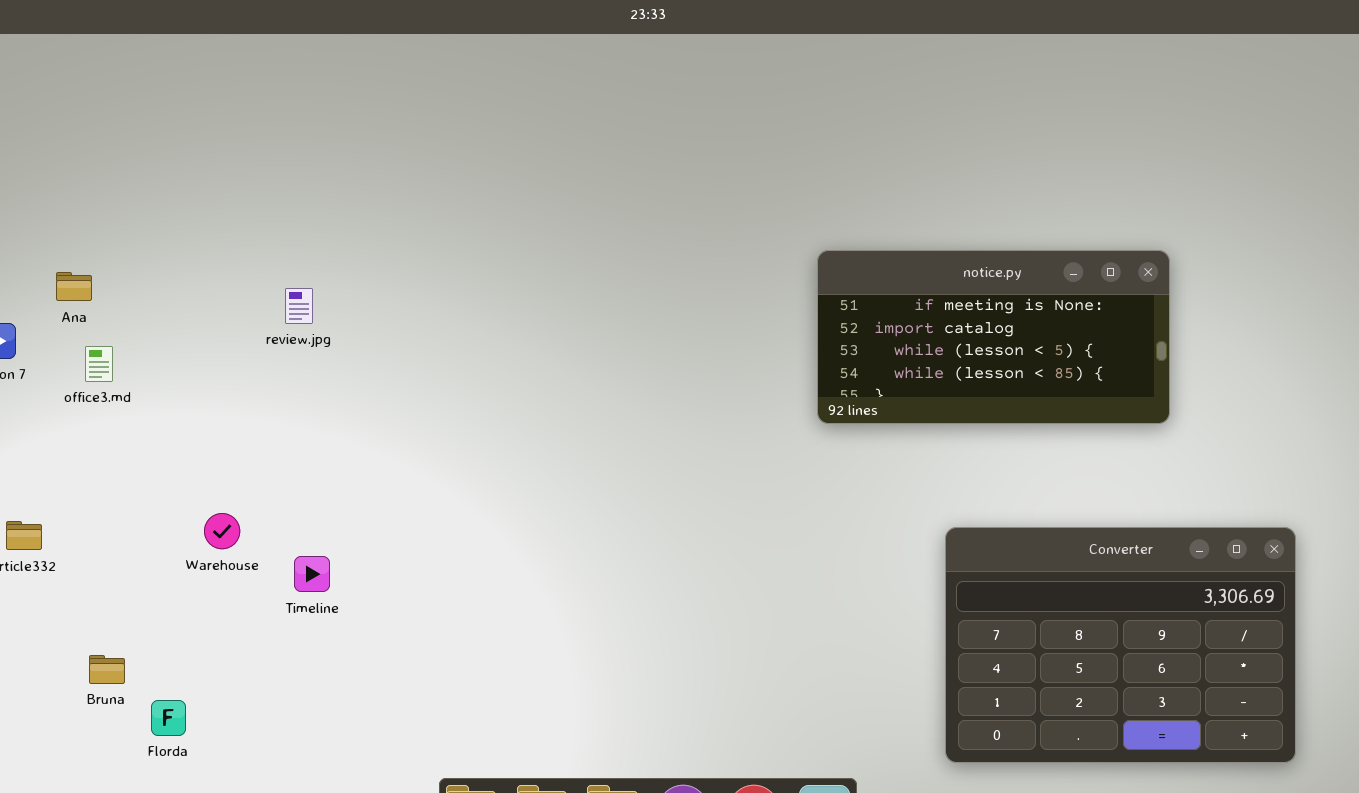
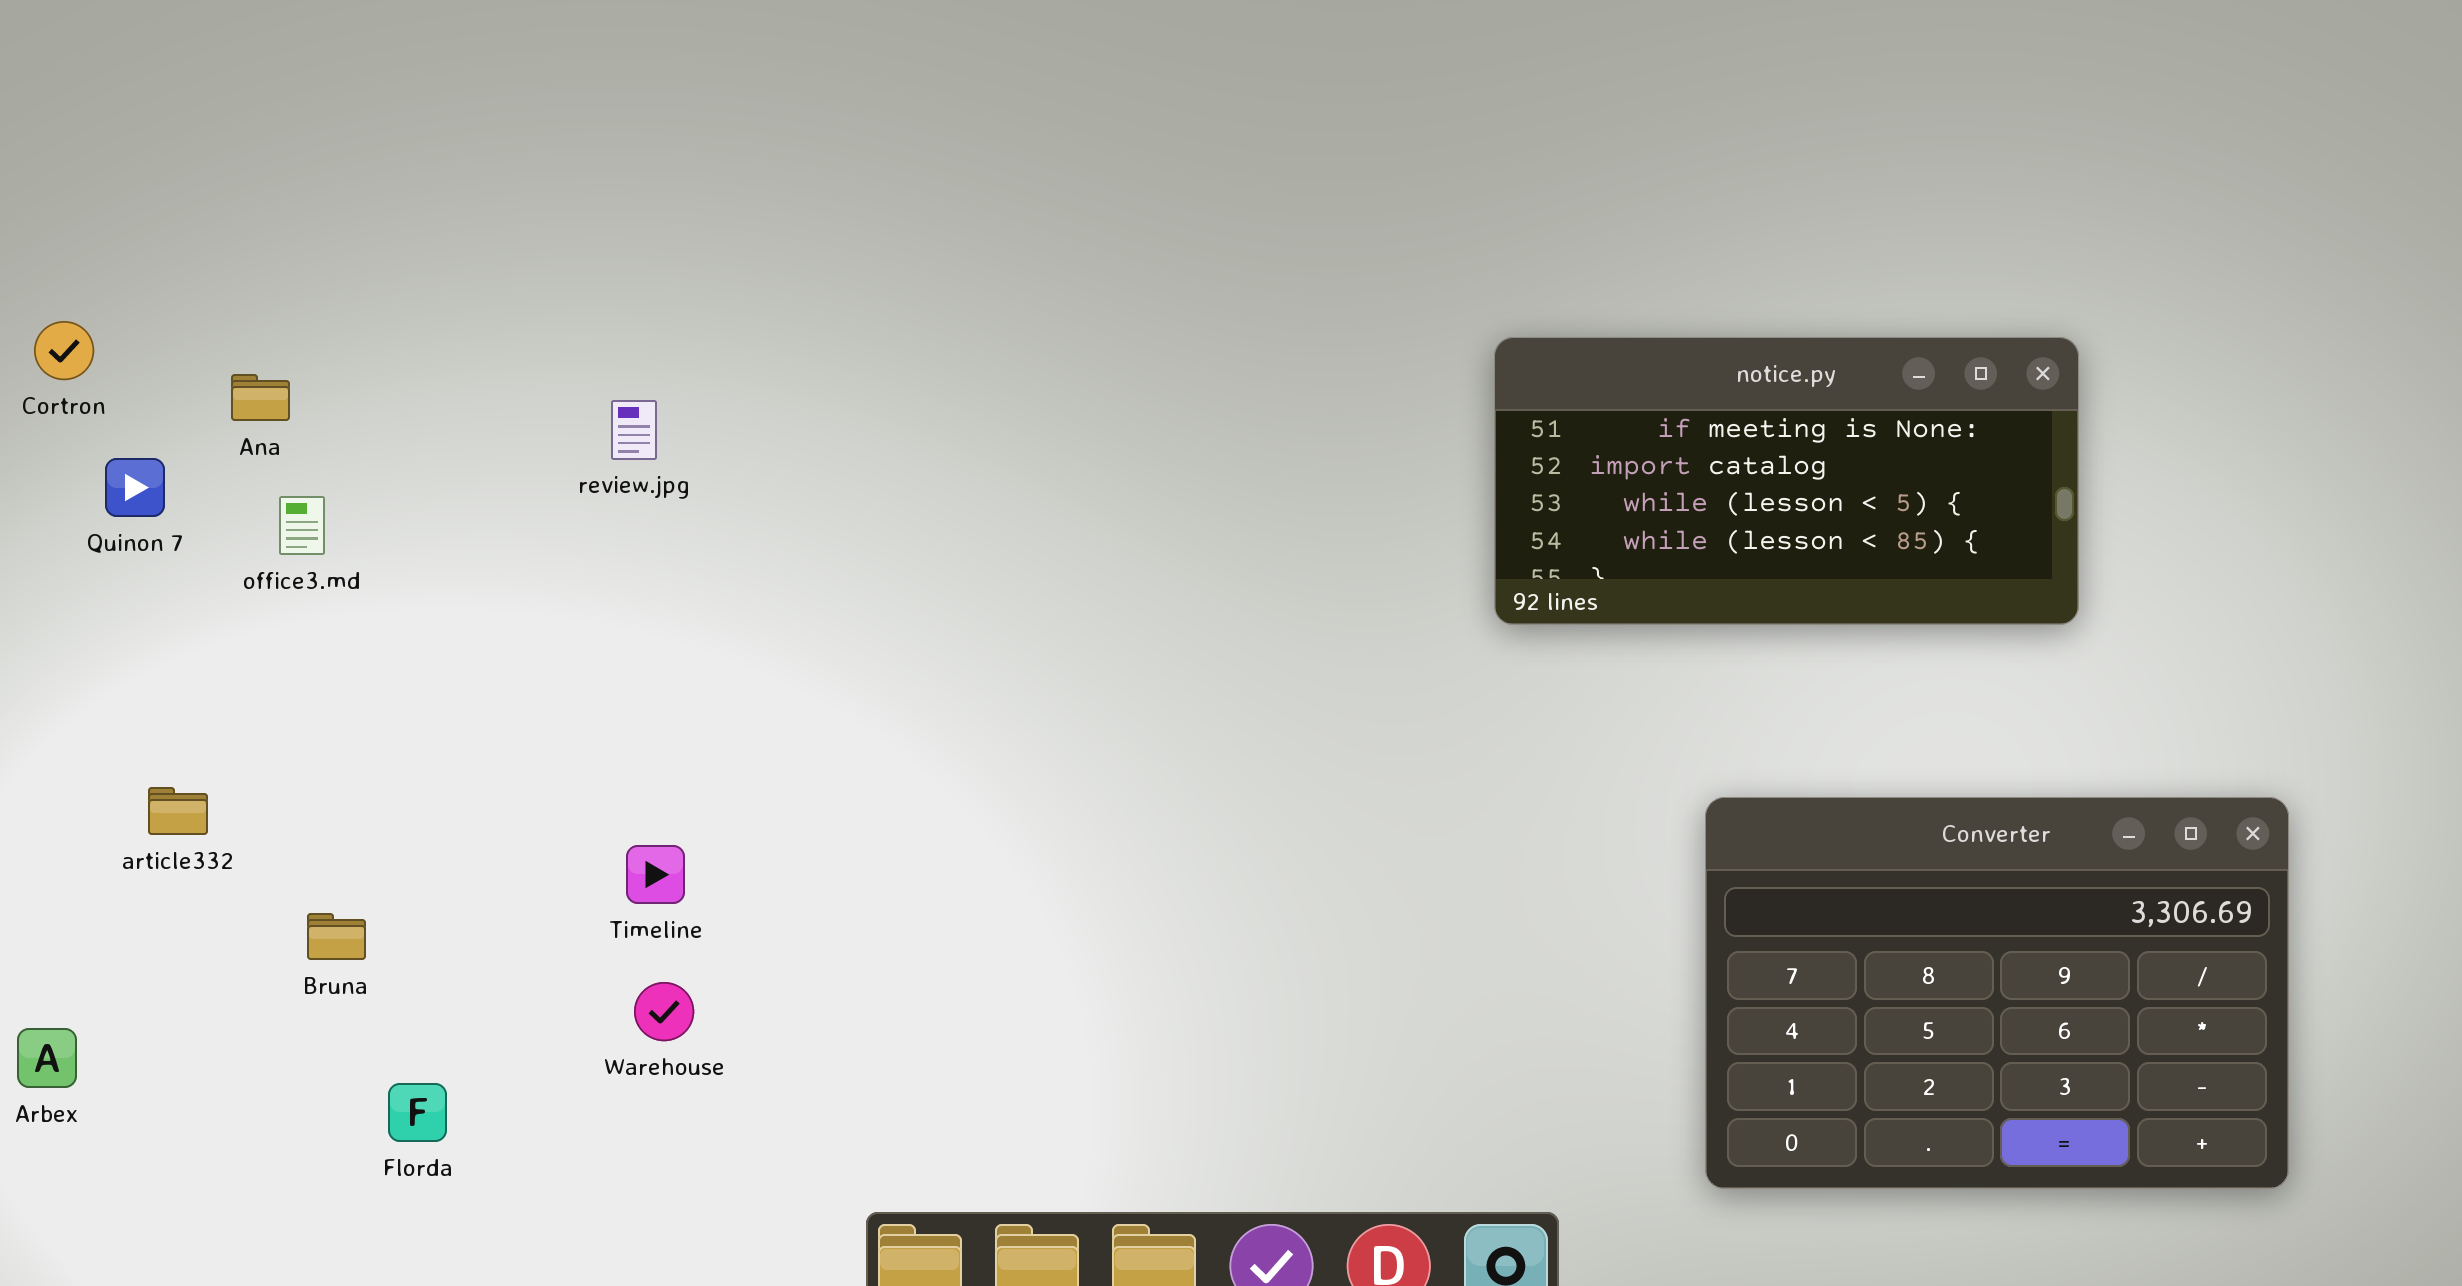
Warehouse: [204,513,240,549] -> [634,982,694,1041], moved
Bruna: [89,655,125,684] -> [307,913,366,960], moved

